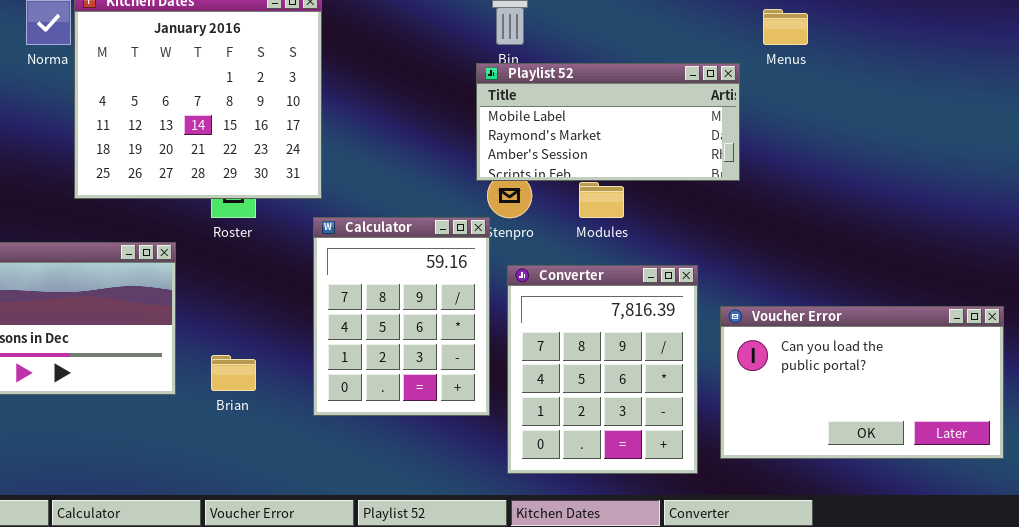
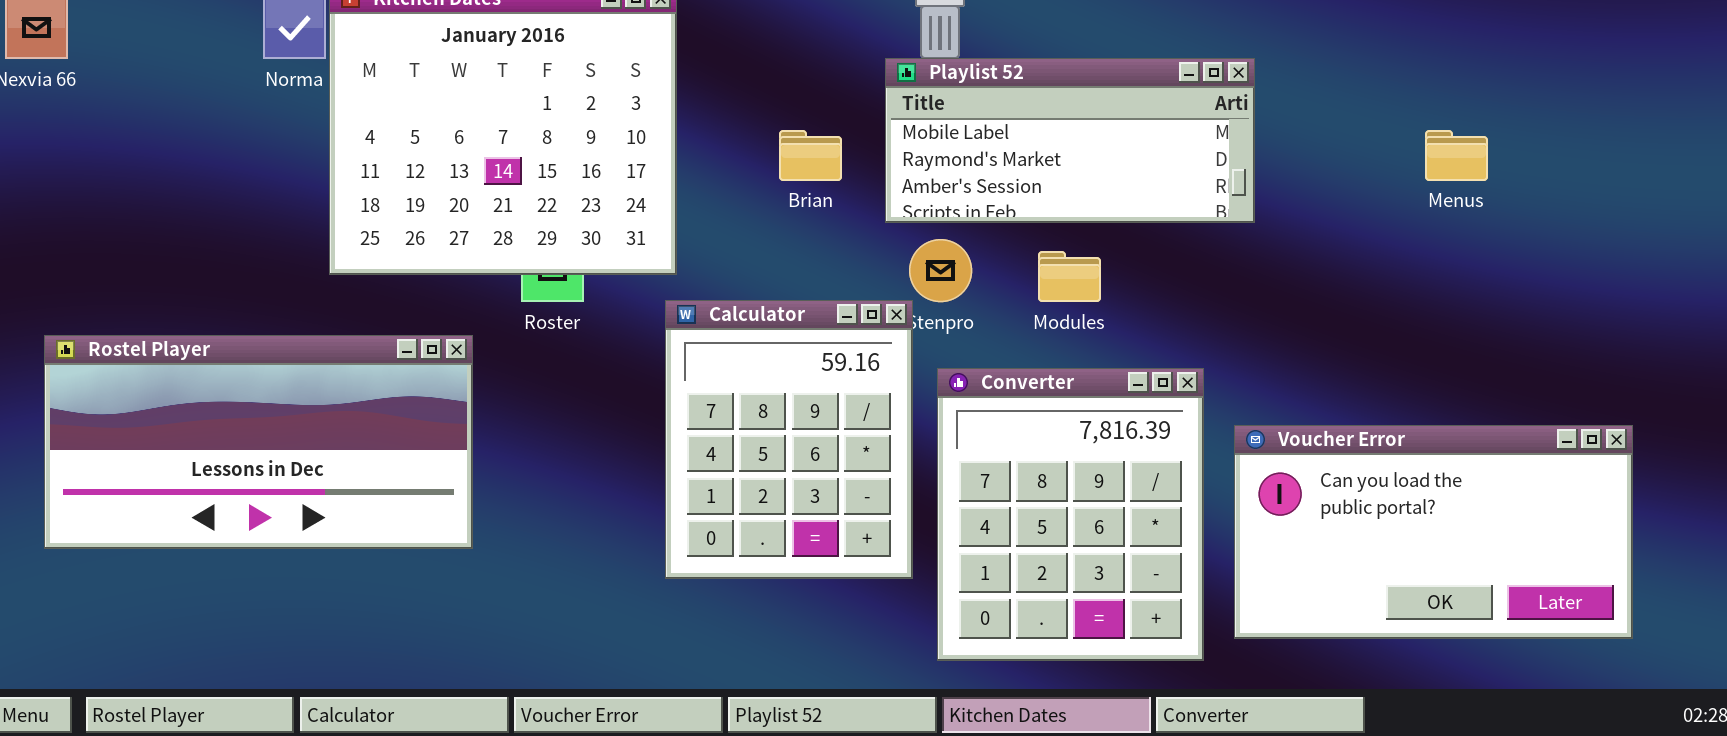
Menus: [763,9,808,45] -> [1425,130,1488,181], moved
Playlist 52: [476,63,740,181] -> [885,58,1255,223], moved
Brian: [211,355,256,391] -> [779,130,842,181], moved

